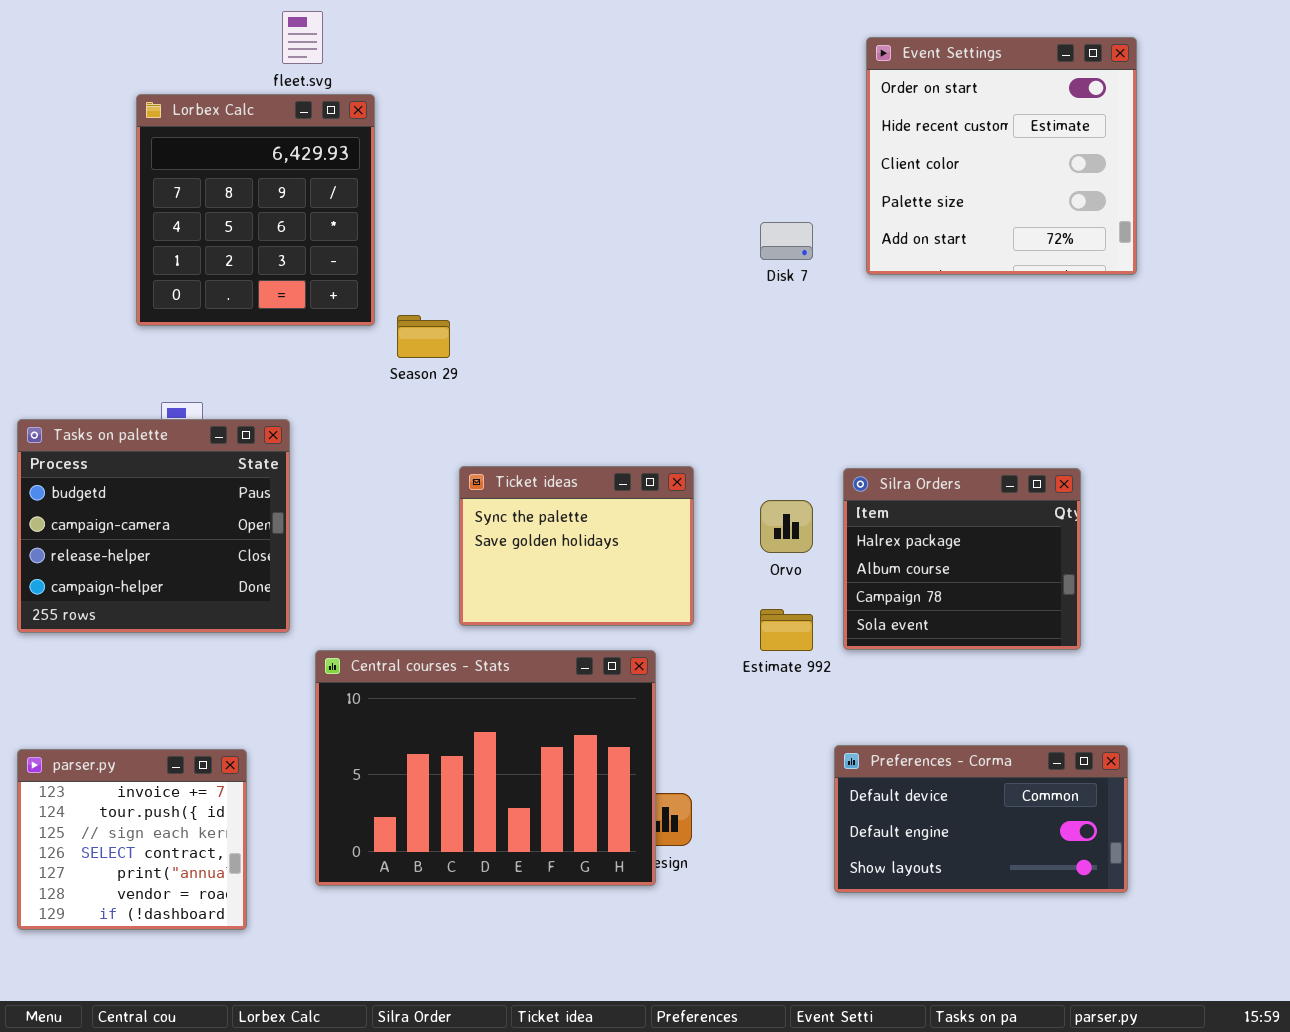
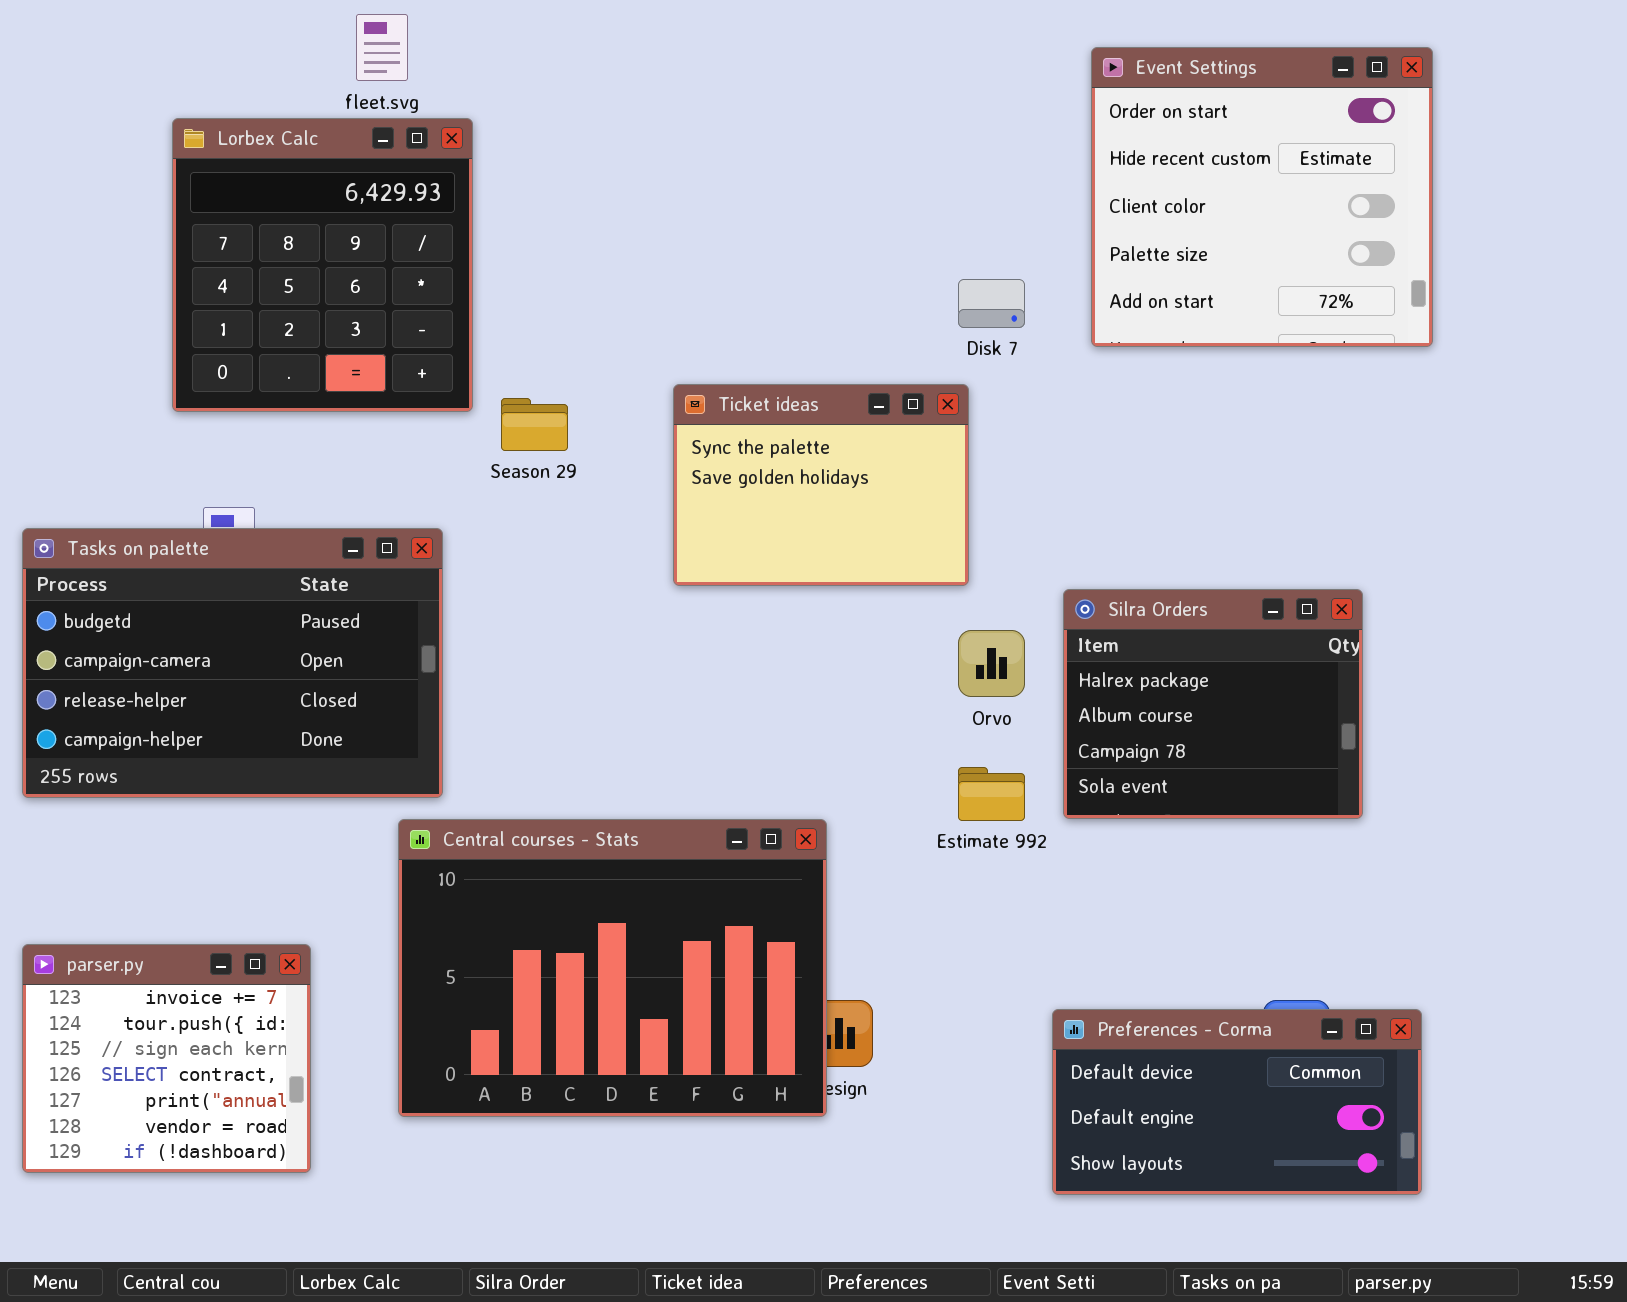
Tasks on palette: [17,419,290,633] -> [22,528,443,798], resized
Ticket ideas: [459,466,694,626] -> [673,384,969,586], moved
Preferences - Corma: [834,745,1128,893] -> [1052,1009,1422,1195], moved

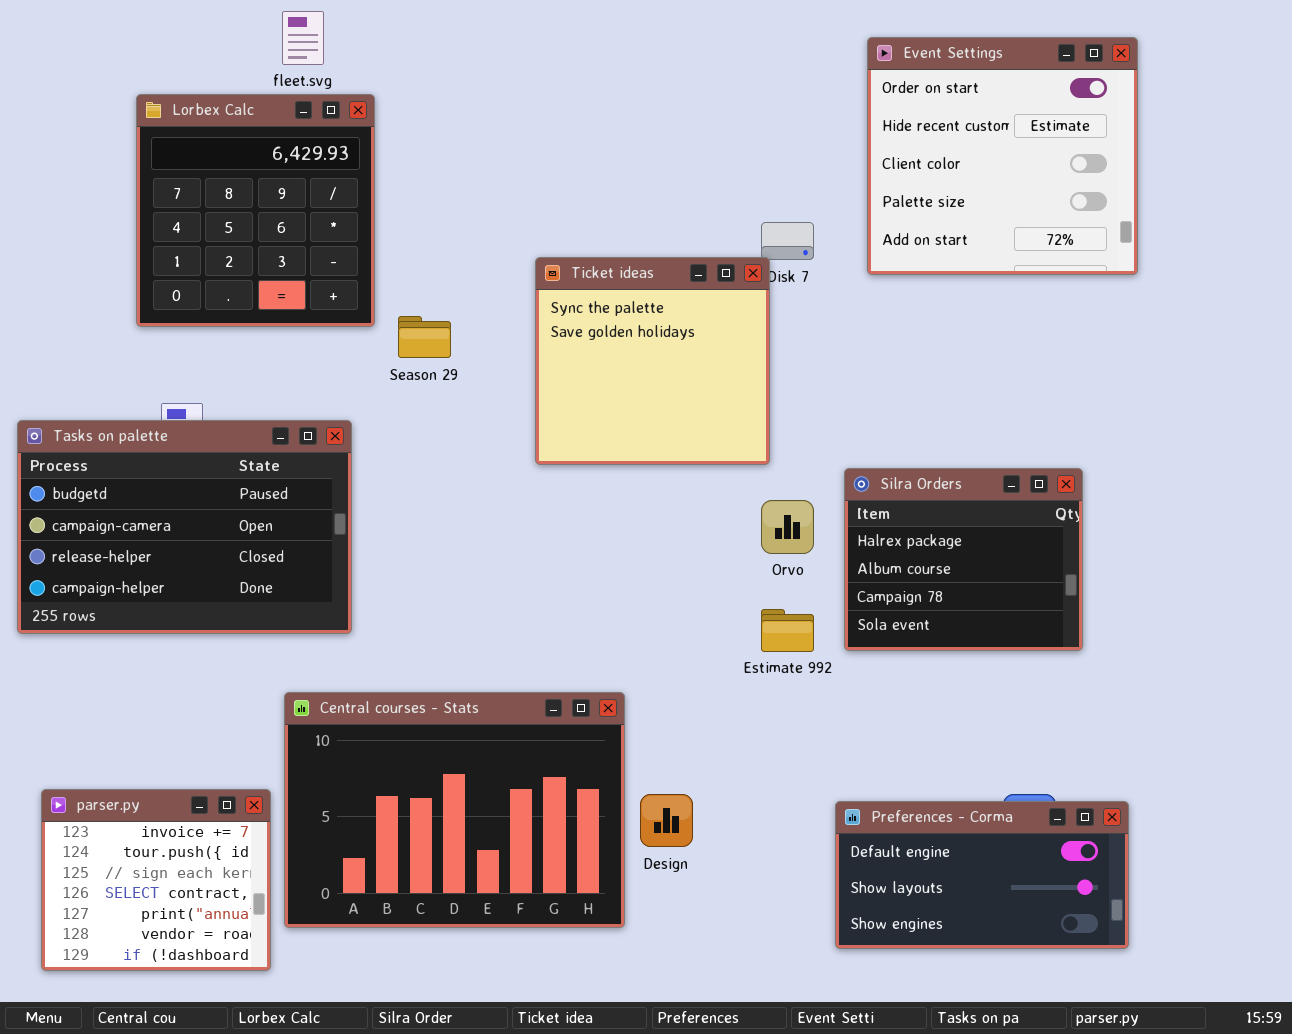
Ticket ideas: [673,384,969,586] -> [535,257,770,465], resized
Central courses - Stats: [398,819,827,1117] -> [284,692,625,928], moved
parser.py: [22,944,311,1173] -> [41,789,271,971], moved
Preferences - Corma: [1052,1009,1422,1195] -> [835,801,1129,949], scrolled down 1 row

